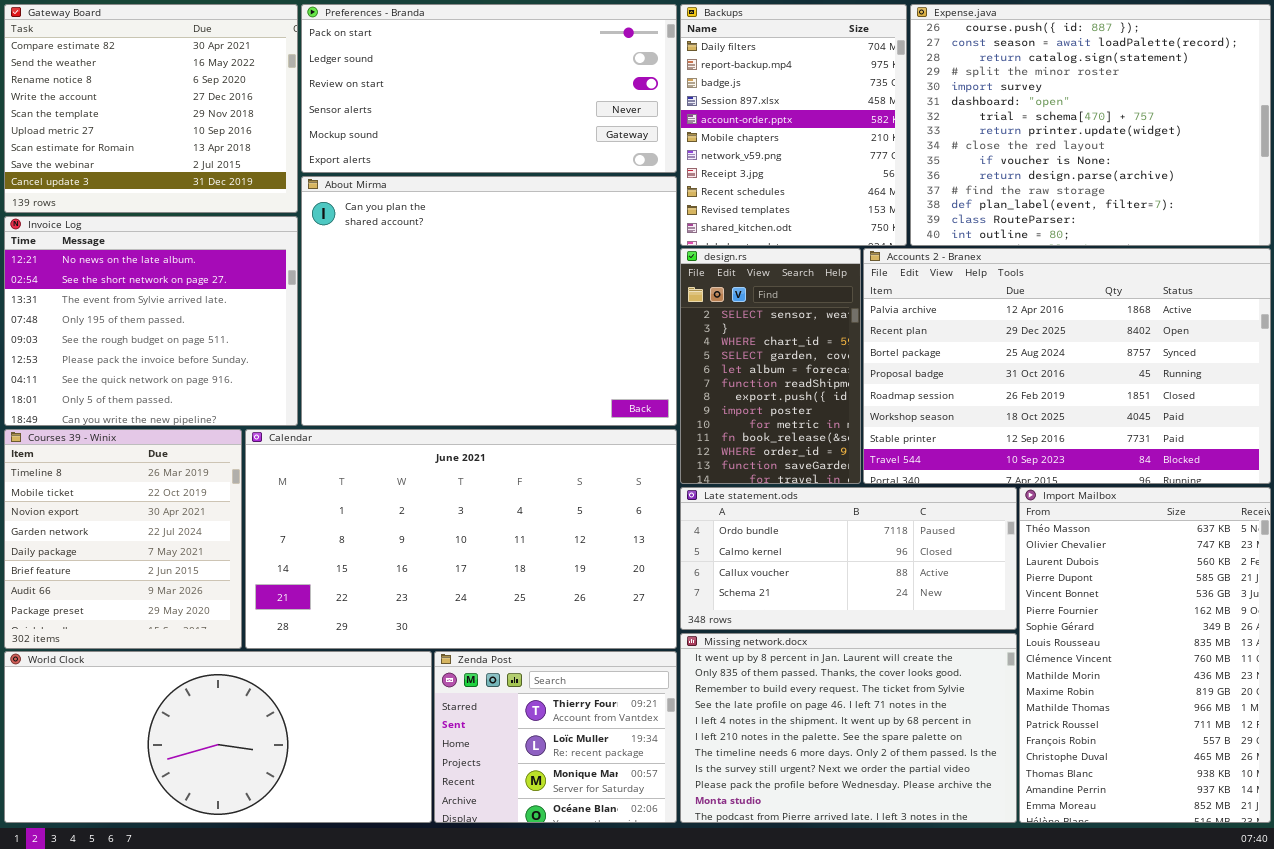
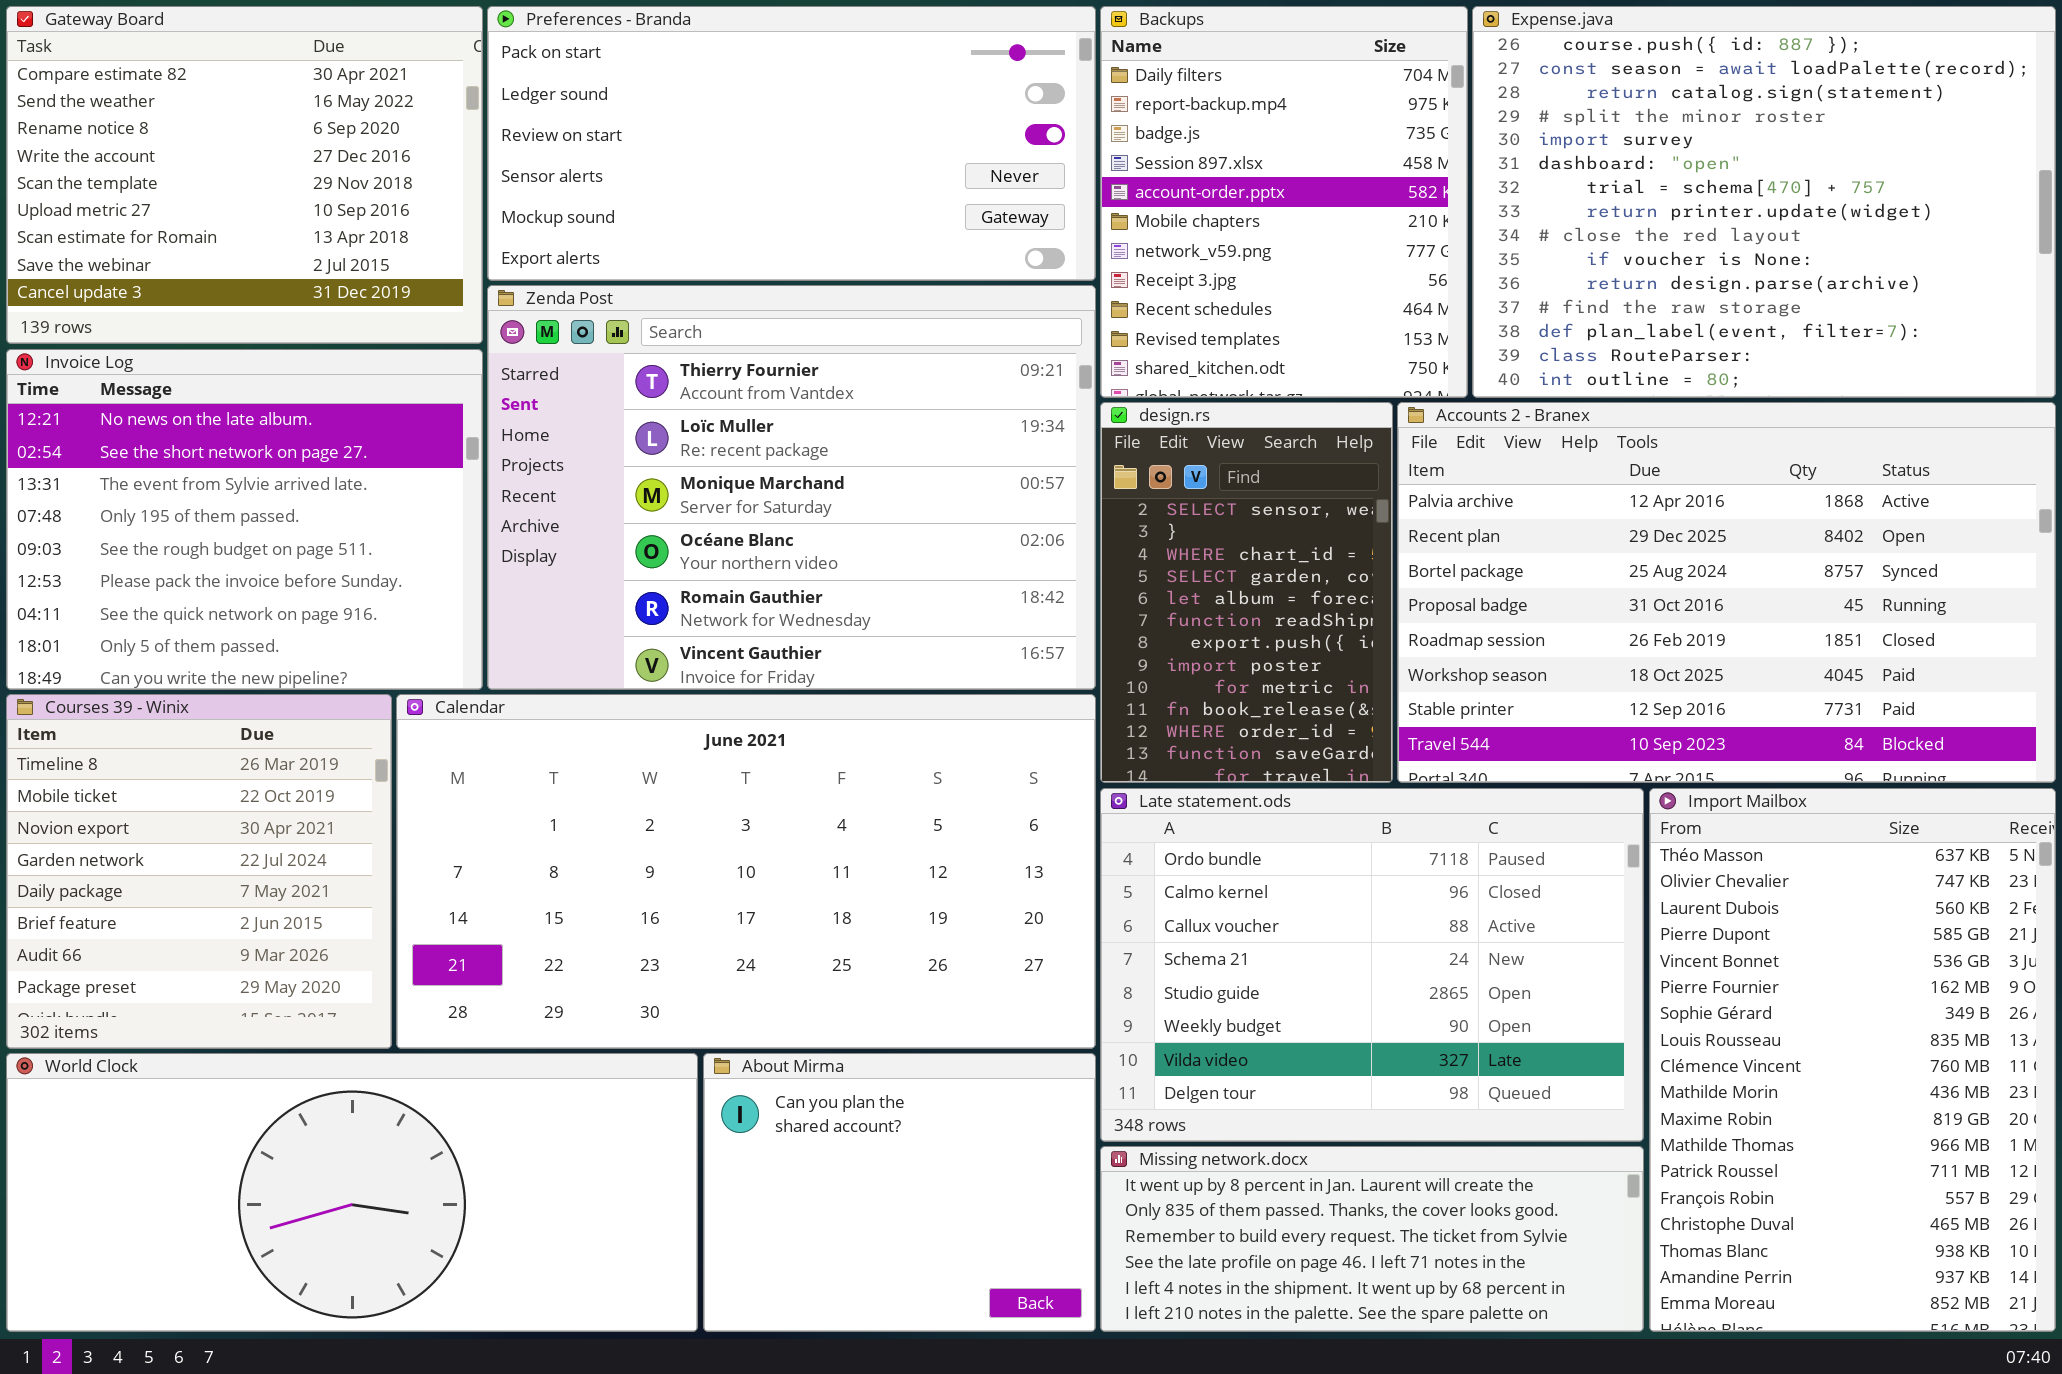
About Mirma: [301,176,677,426] -> [703,1053,1096,1332], moved, resized
Late statement.ods: [680,487,1017,630] -> [1100,788,1644,1142], resized
Missing network.docx: [680,633,1017,823] -> [1100,1146,1644,1332], resized
Zenda Post: [434,651,677,823] -> [487,285,1096,690], moved, resized

